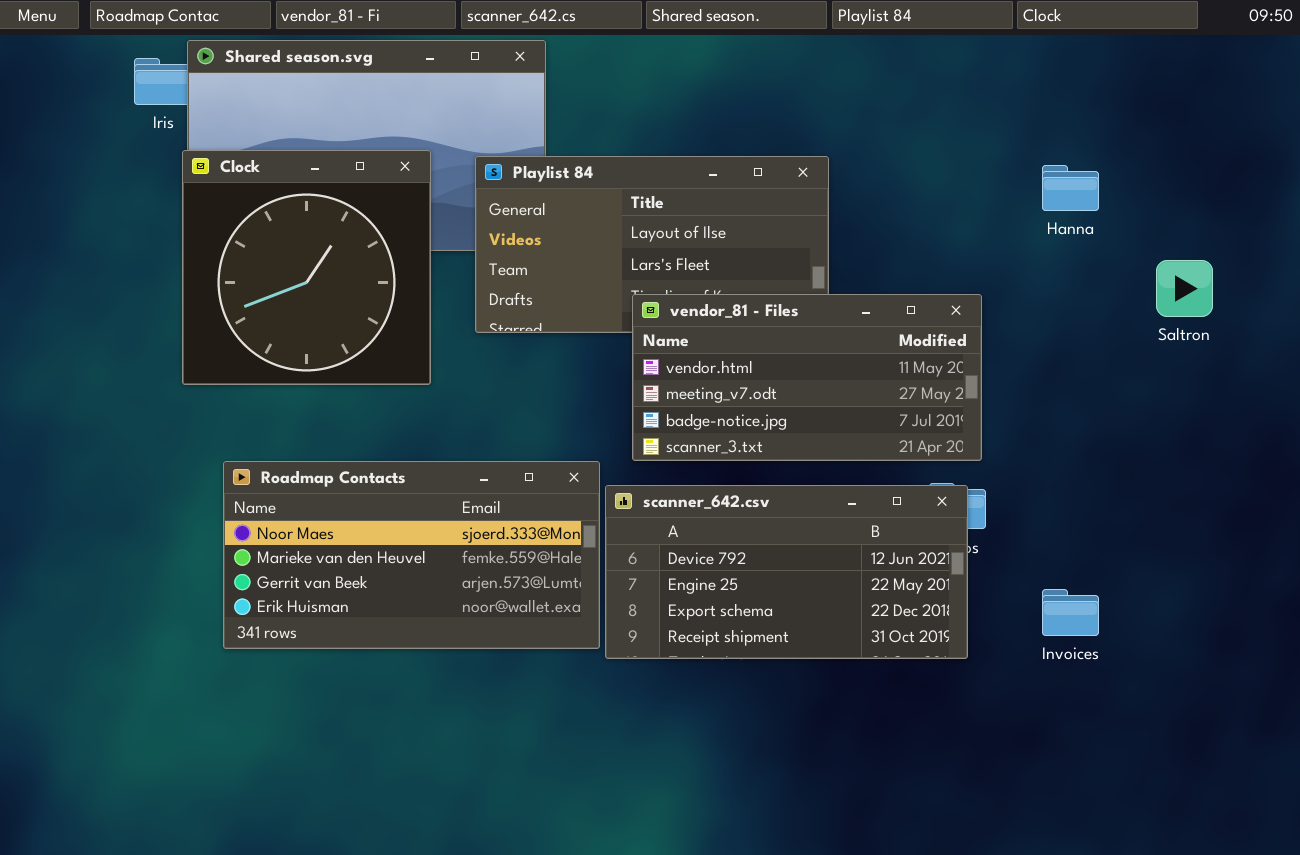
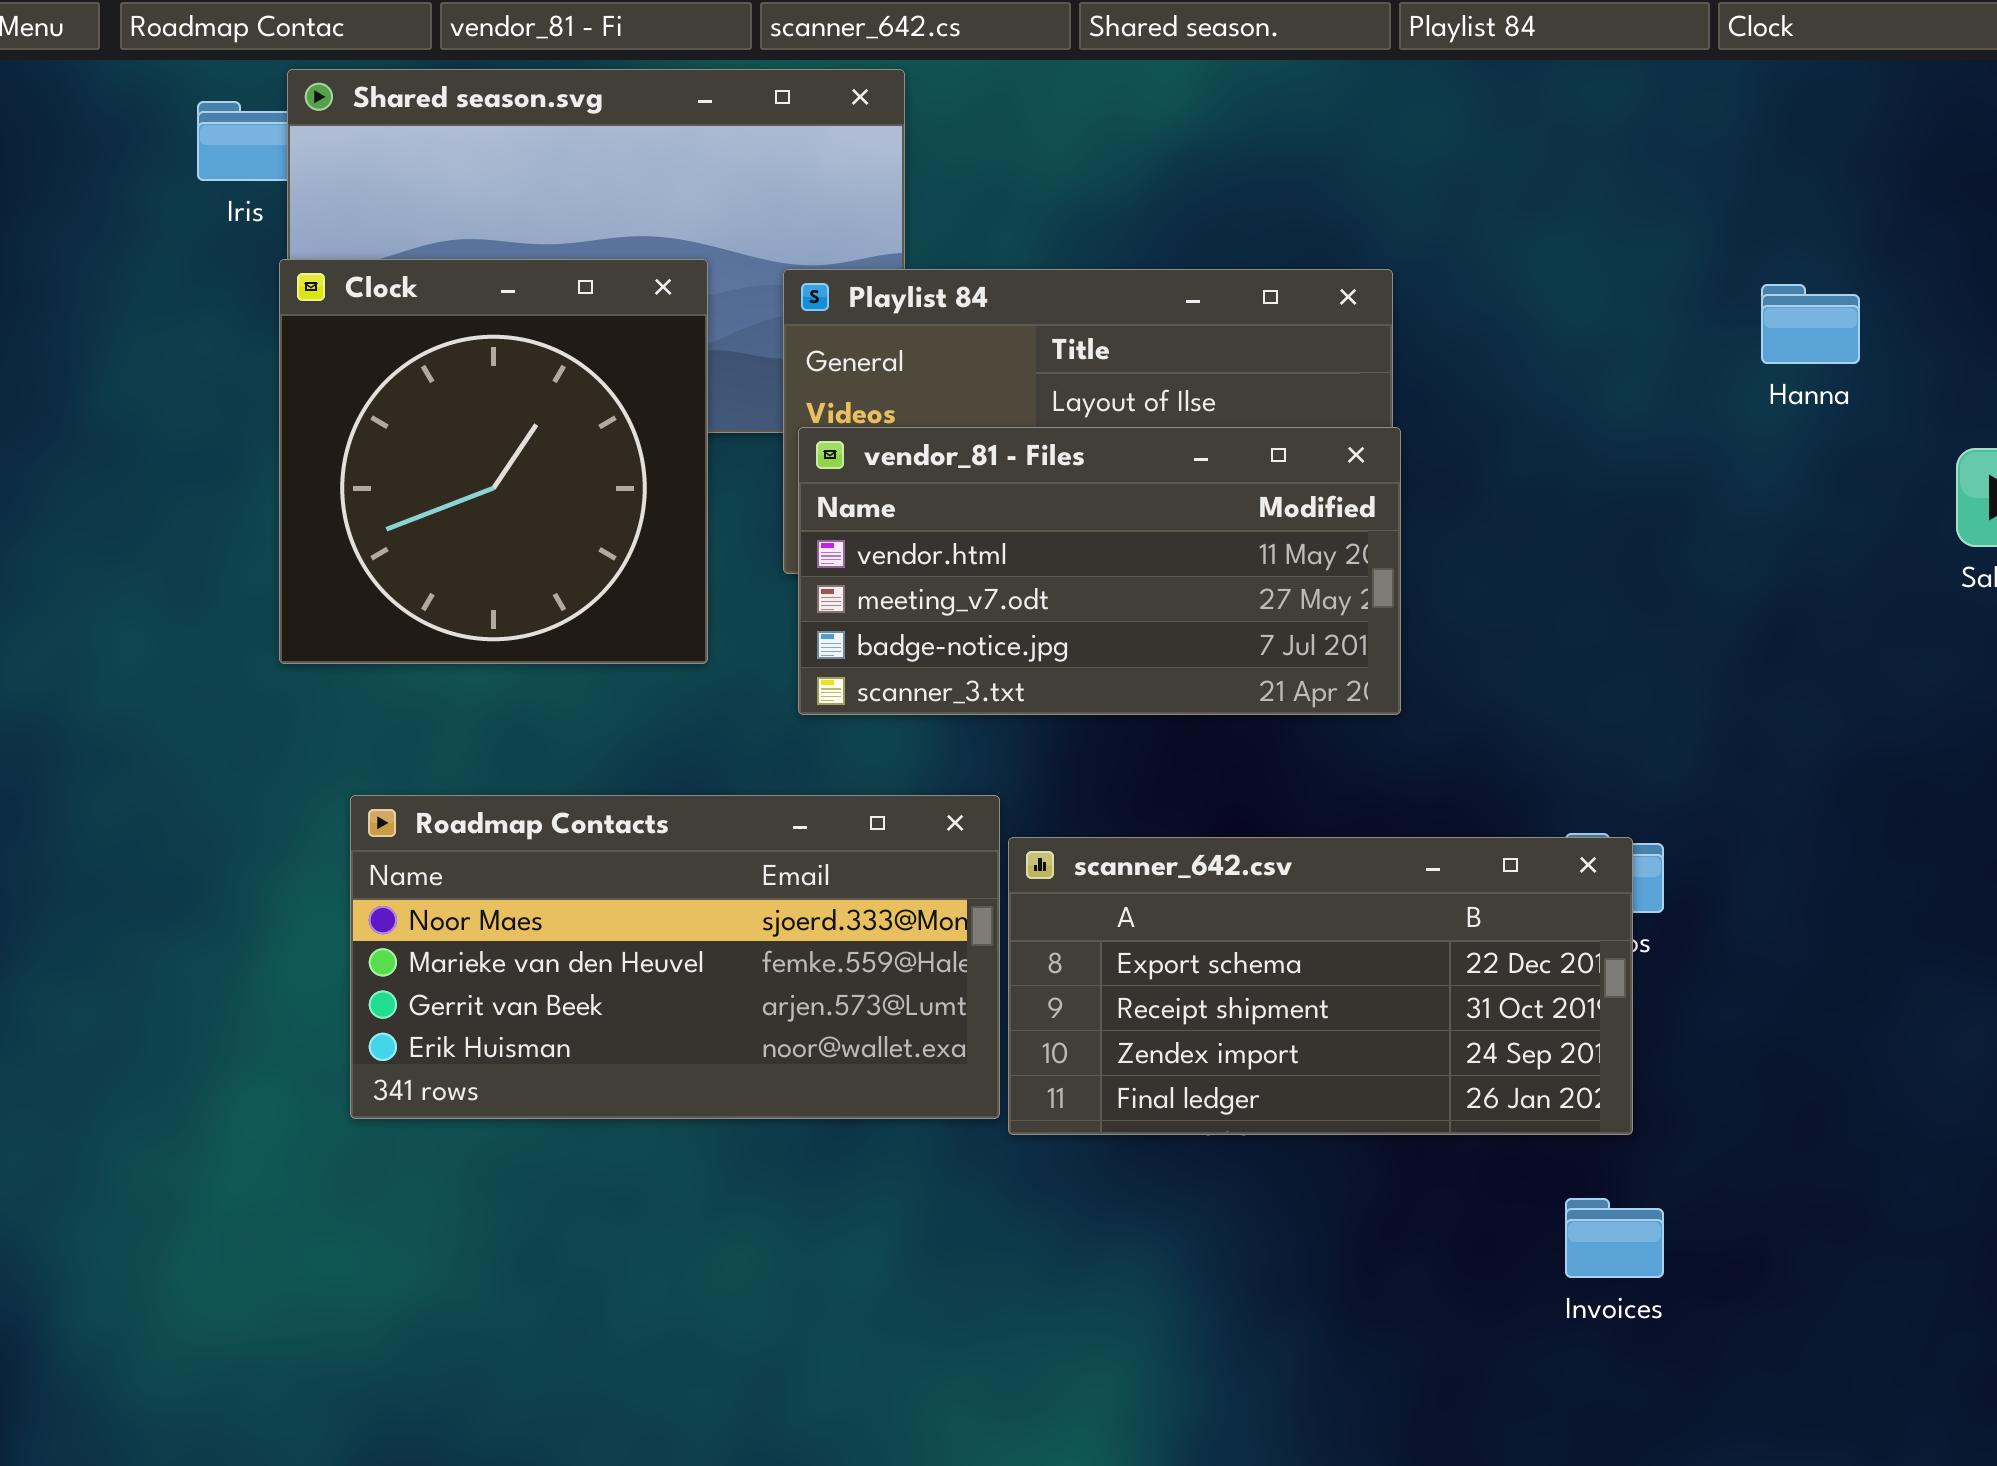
vendor_81 - Files: [632,294,982,461] -> [798,427,1401,715], moved
scanner_642.csv: [605,485,968,659] -> [1008,837,1633,1135], scrolled down 2 rows
Invoices: [1042,589,1099,636] -> [1565,1198,1664,1278], moved

